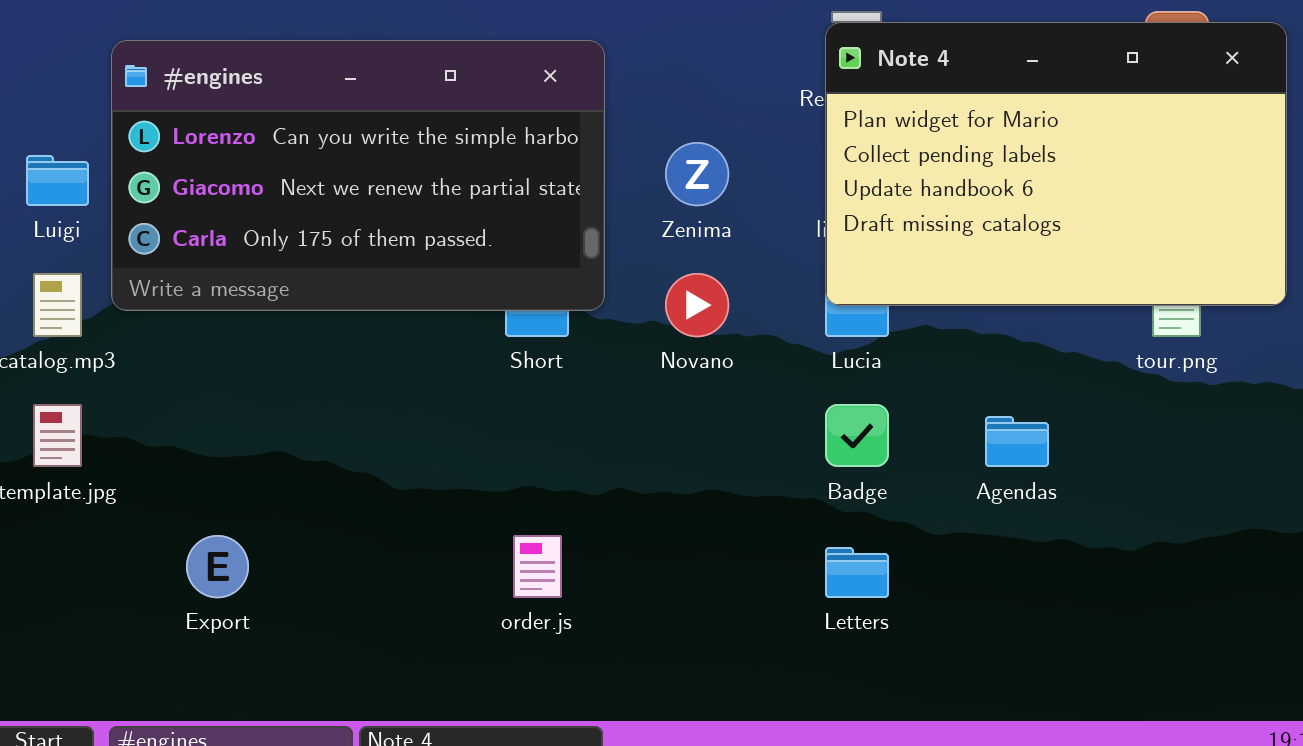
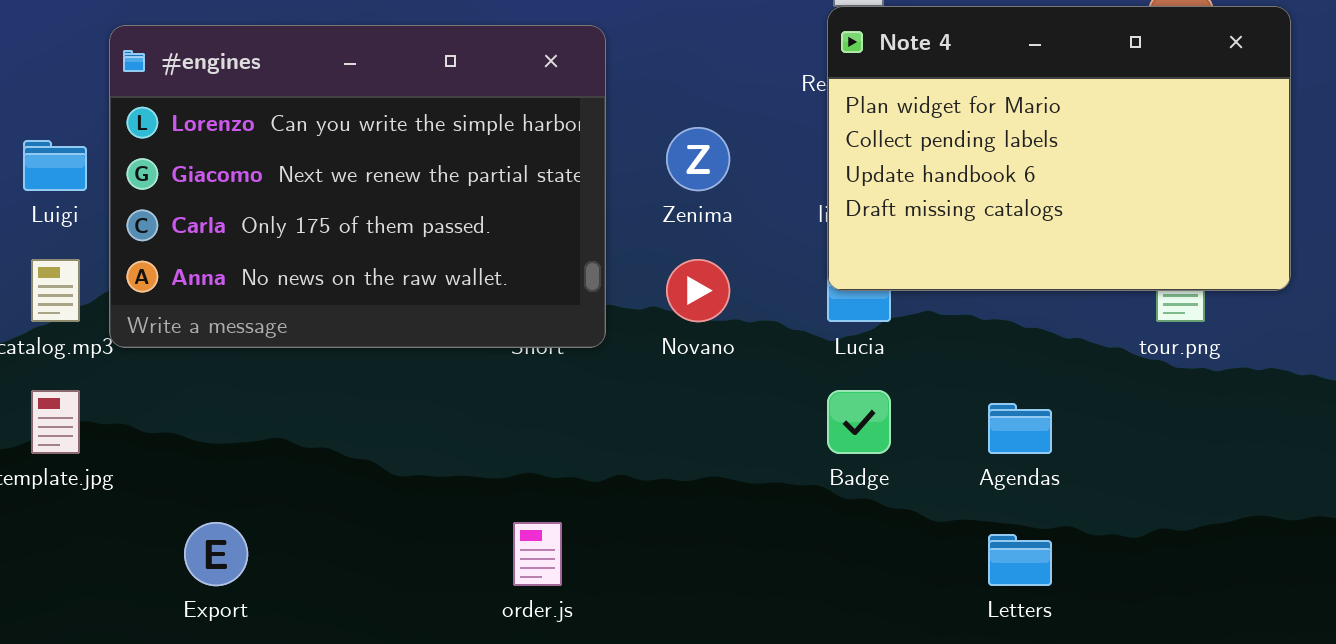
#engines: [111,40,605,311] -> [109,25,606,348], resized
Letters: [825,547,889,598] -> [988,534,1052,586], moved

